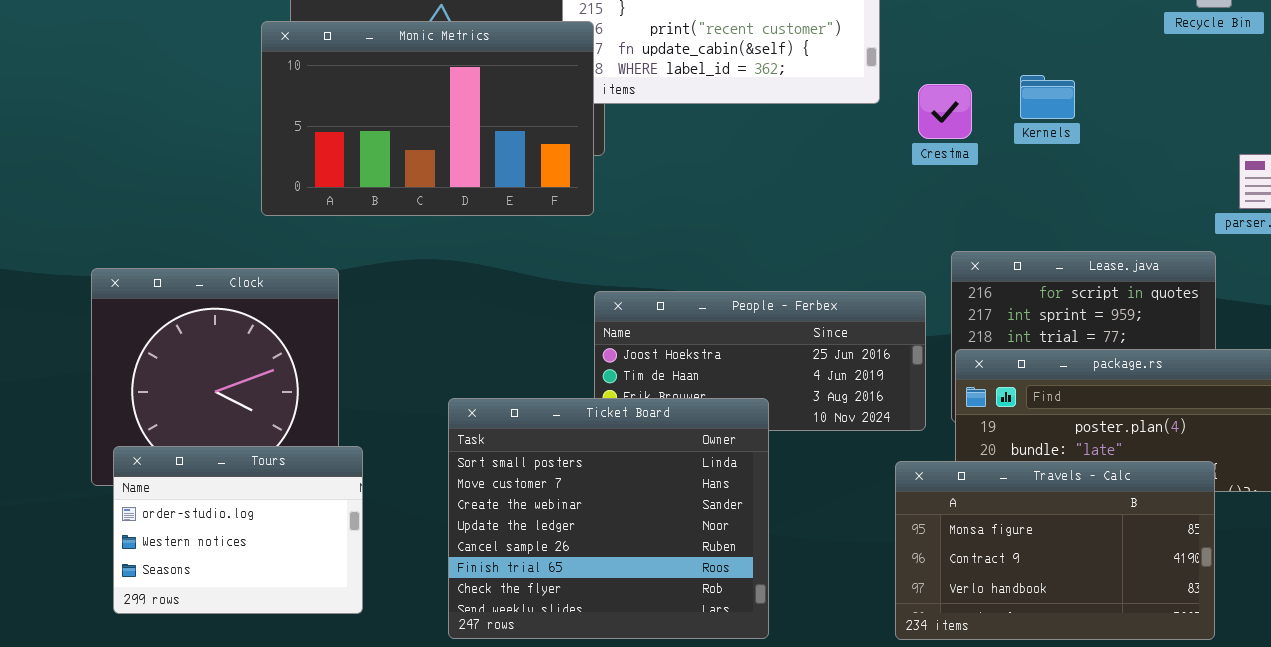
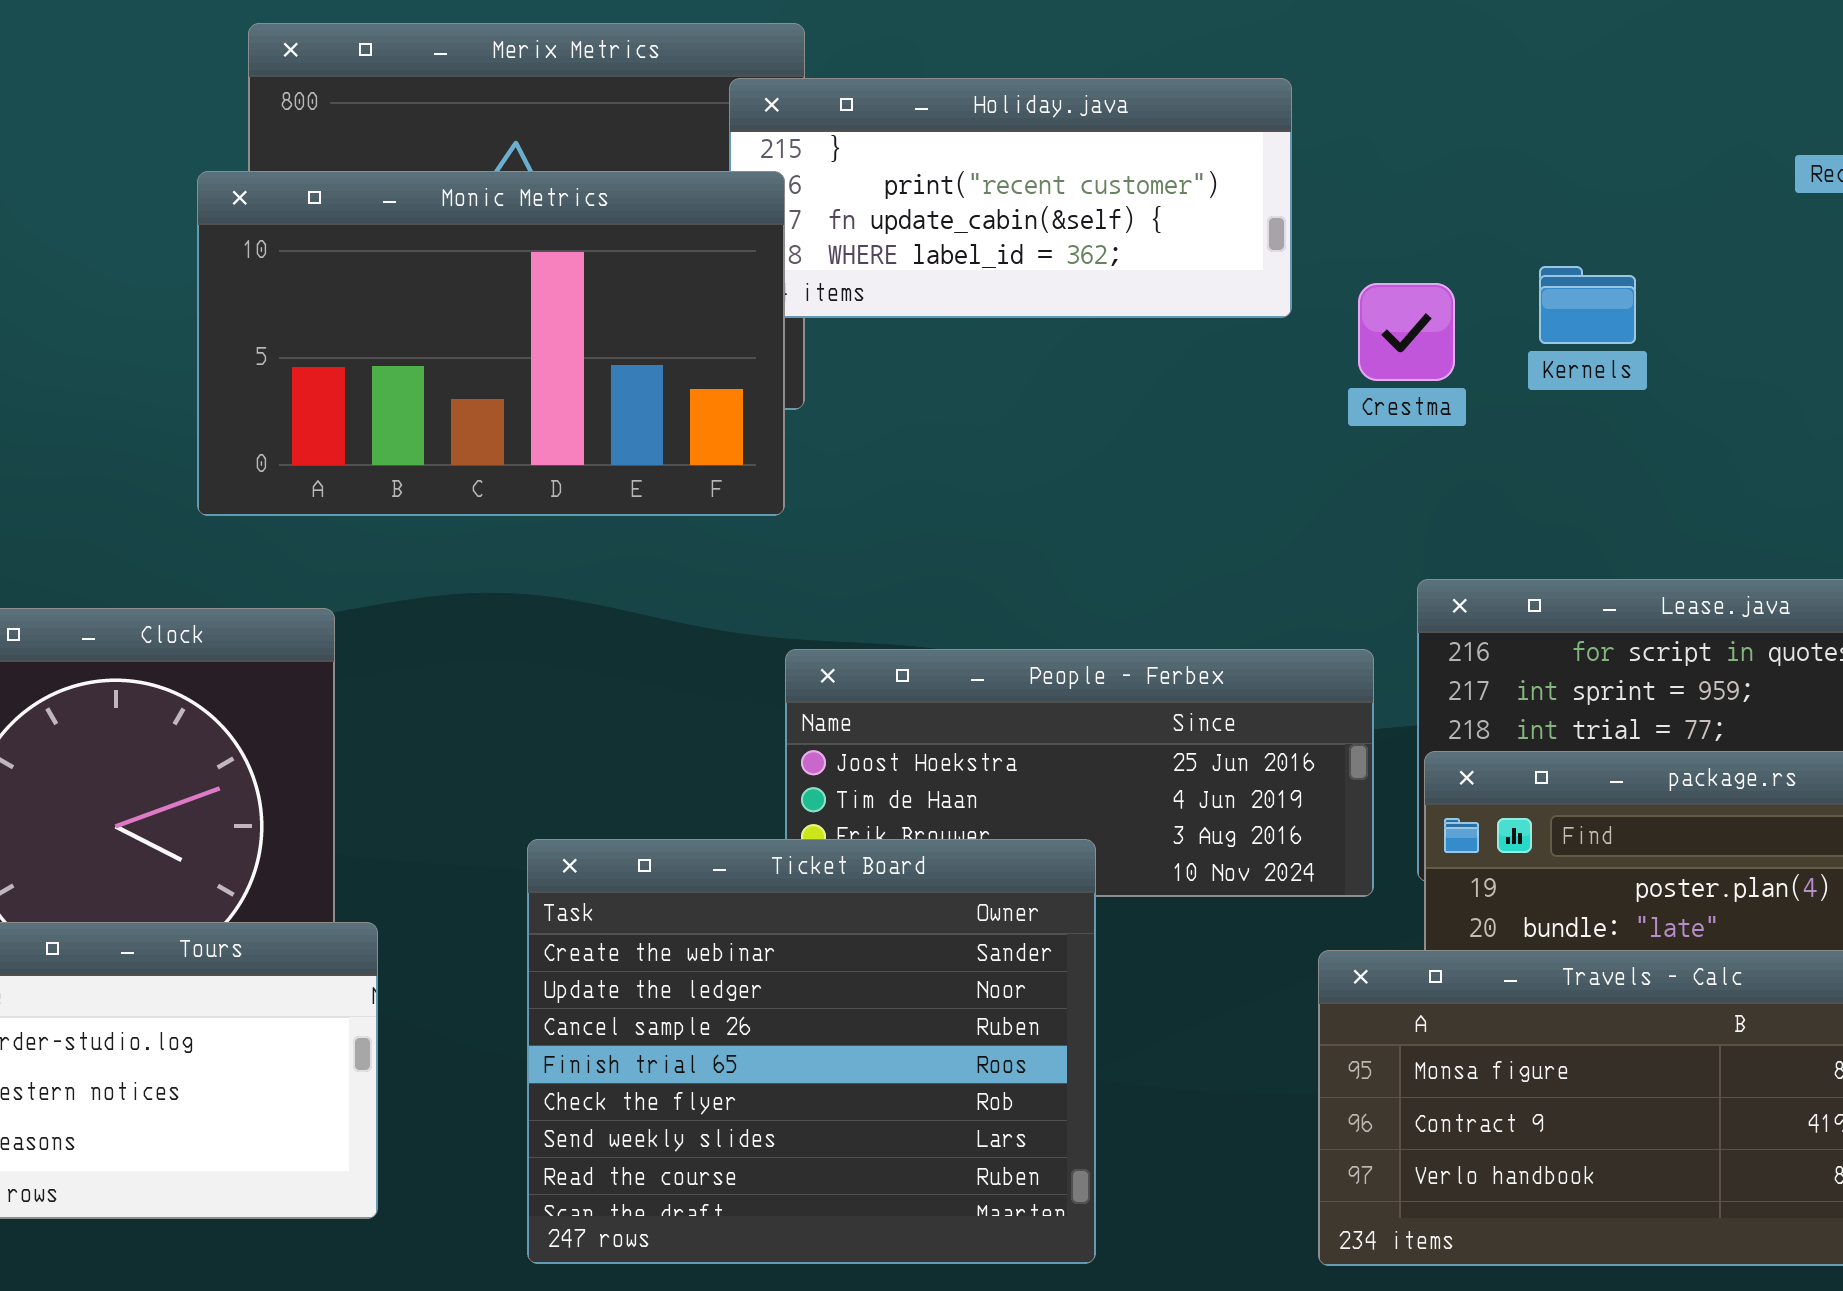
Ticket Board: [448,398,769,639] -> [527,839,1096,1264], scrolled down 2 rows

